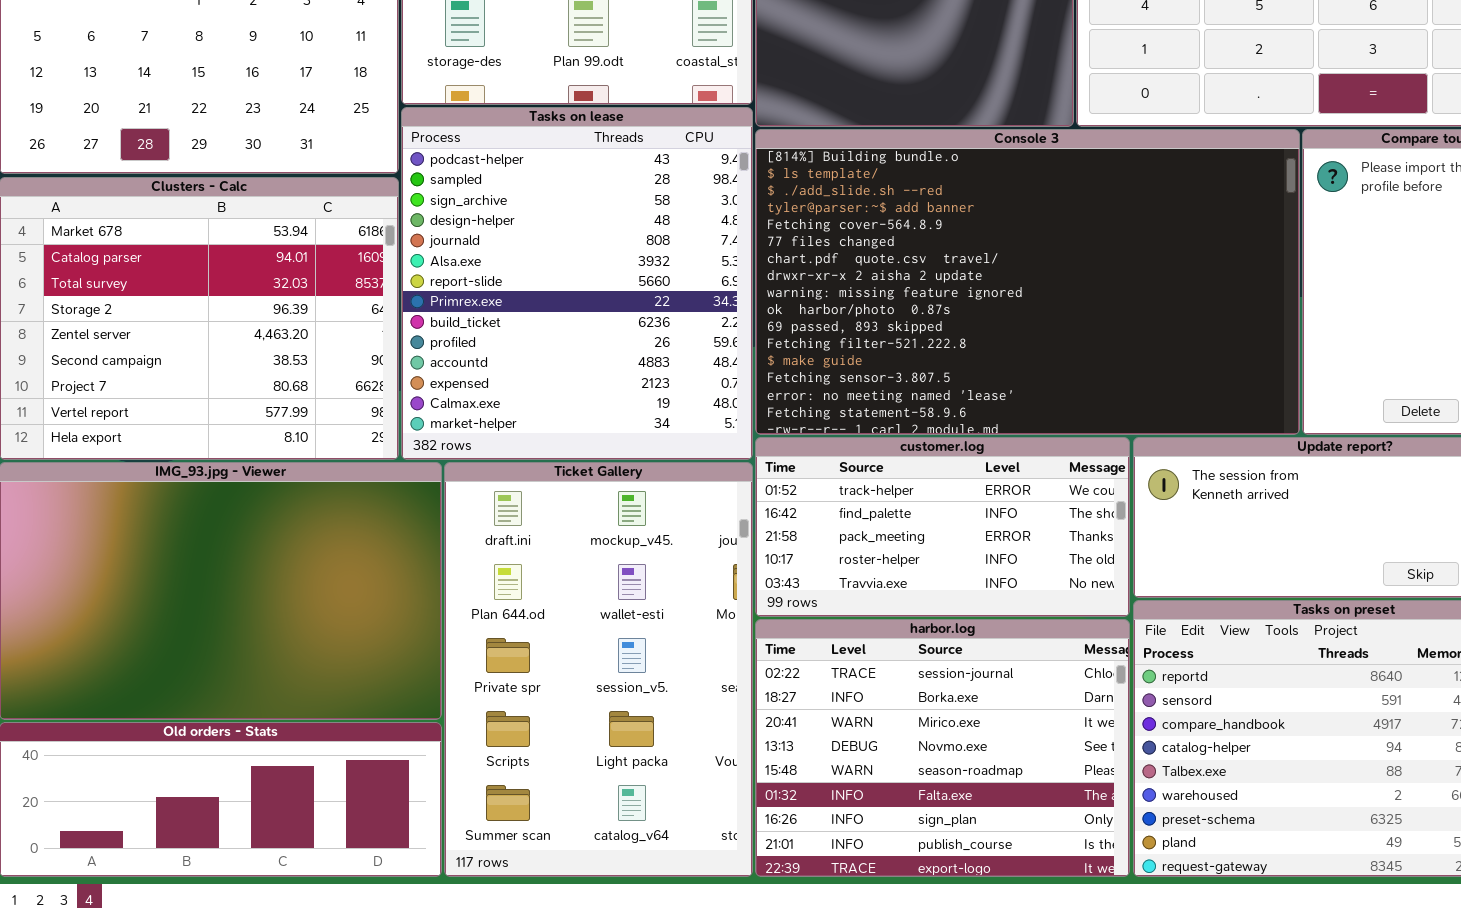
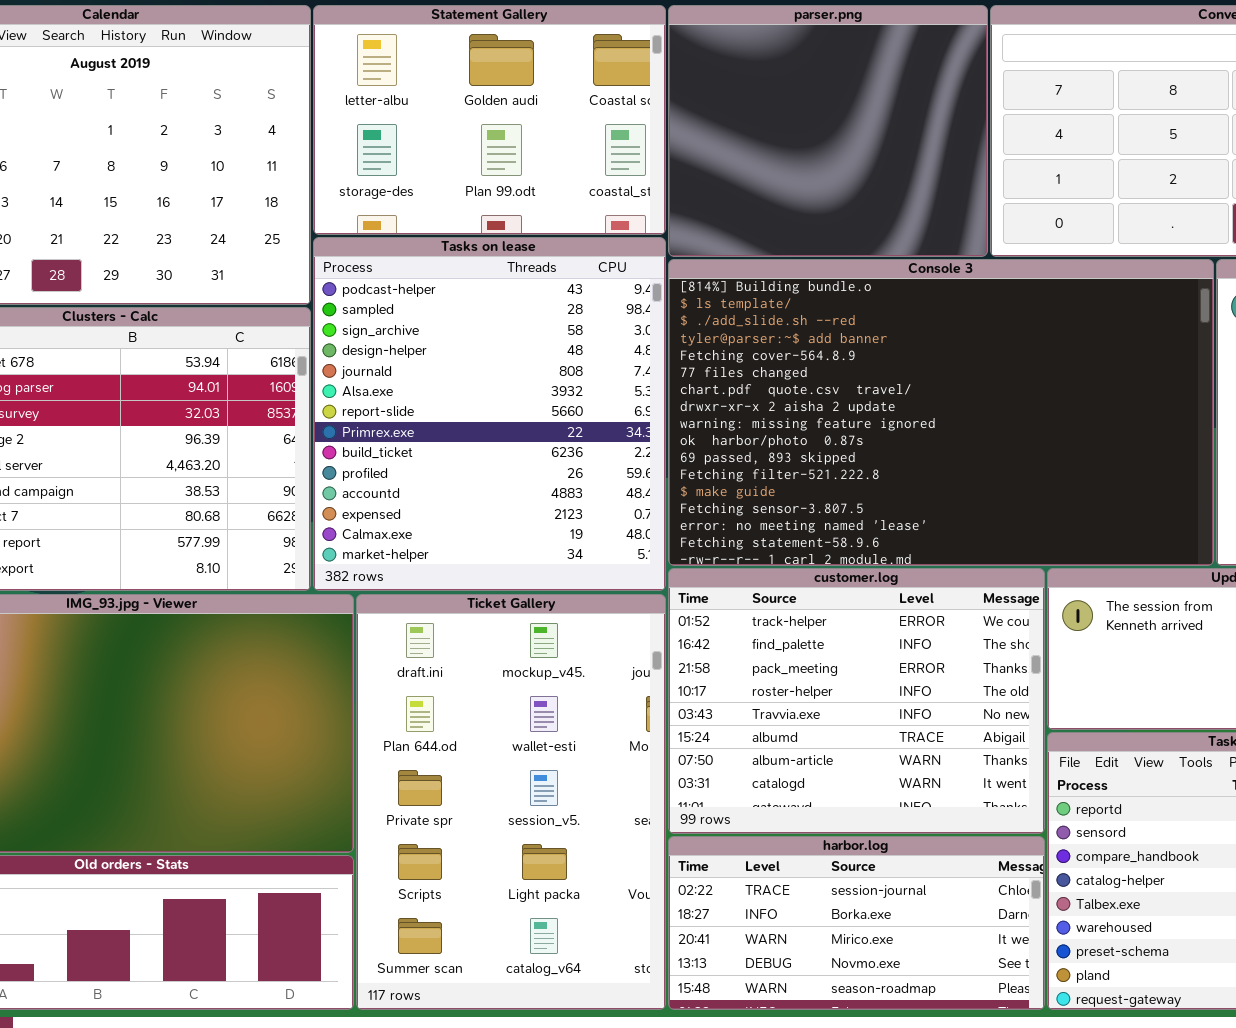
customer.log: [755,437,1130,617] -> [668,568,1045,834], resized
harbor.log: [755,619,1130,877] -> [668,836,1045,1010], resized

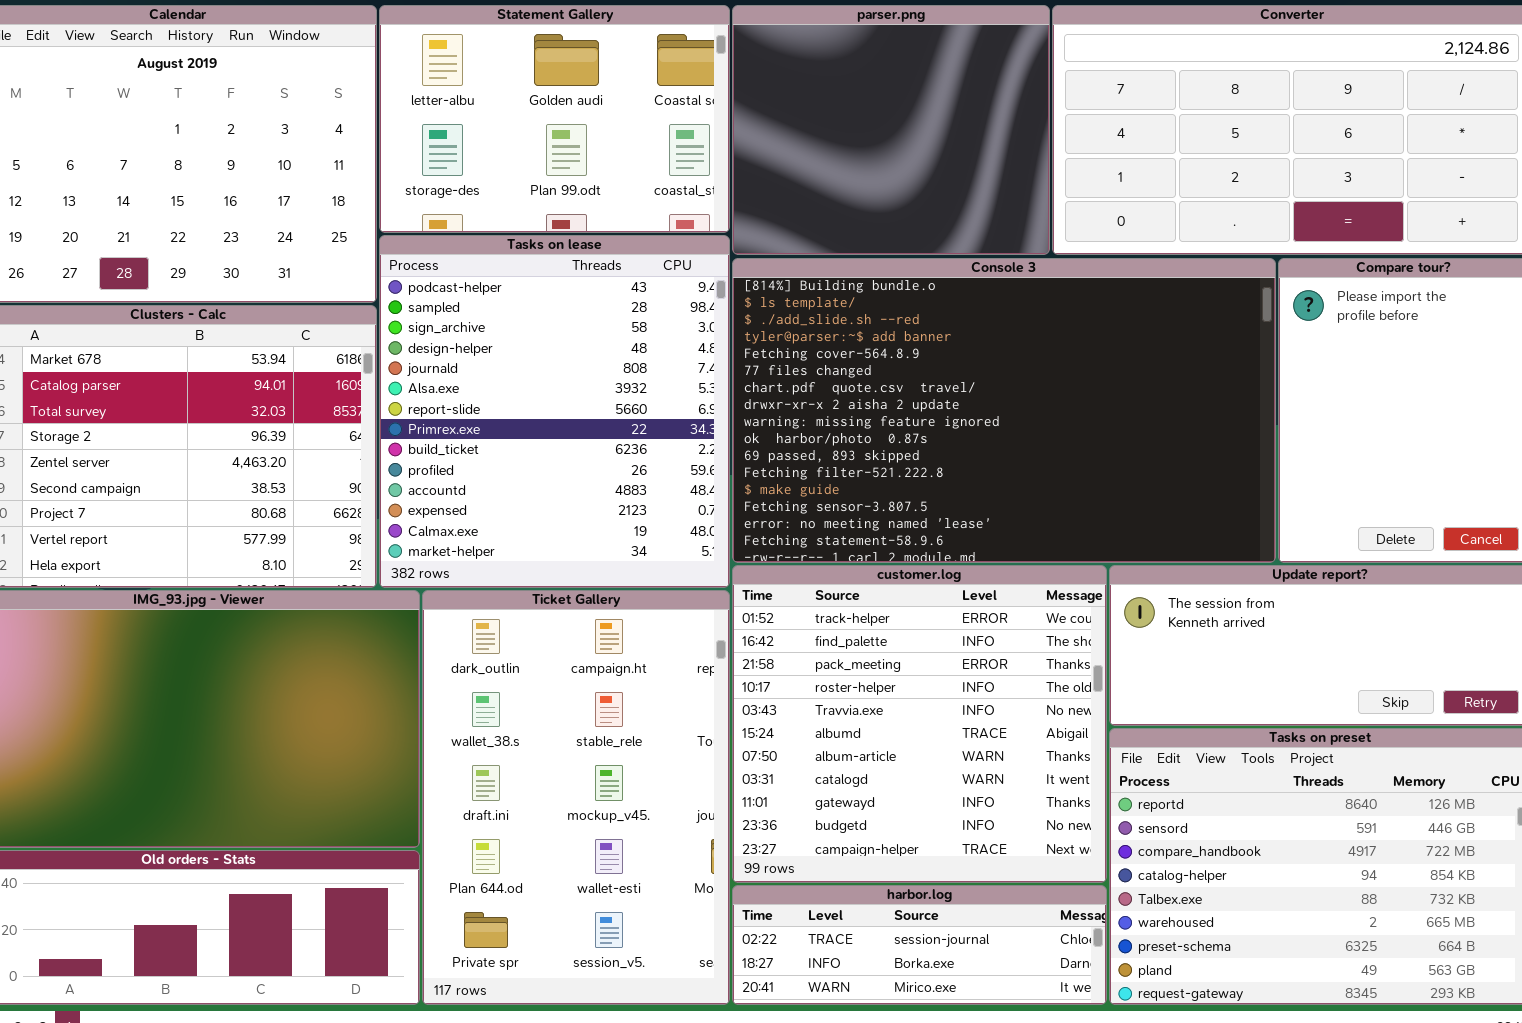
customer.log: [668,568,1045,834] -> [732,565,1107,883], resized
Ticket Gallery: [356,594,666,1010] -> [422,590,730,1005], scrolled up 2 rows
harbor.log: [668,836,1045,1010] -> [732,885,1107,1005], resized

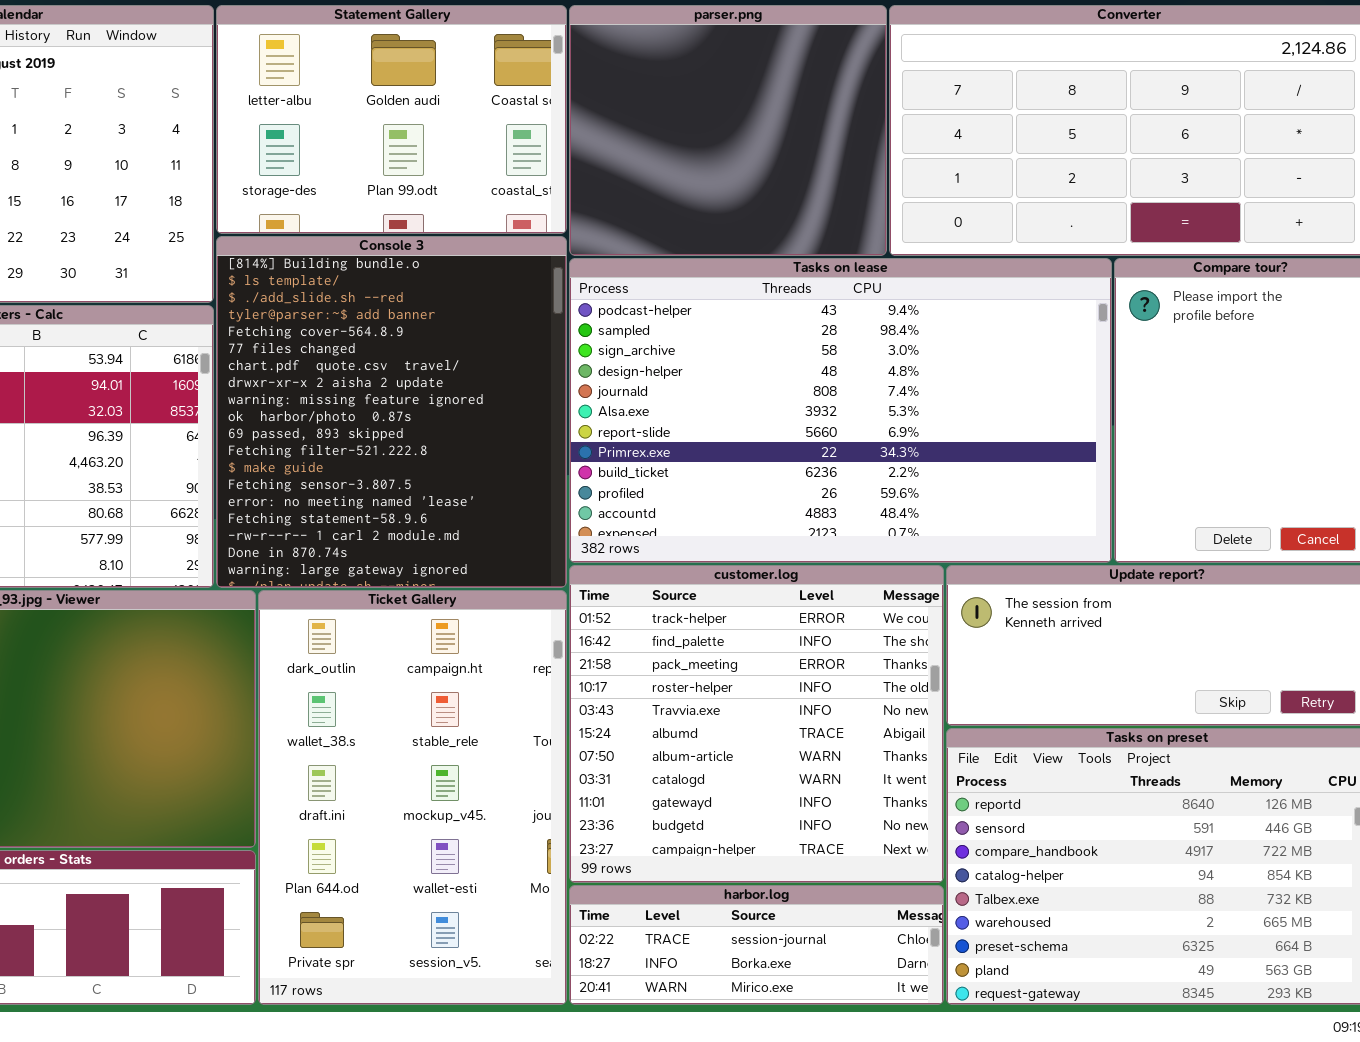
Tasks on lease: [379,235,730,588] -> [569,258,1112,563], moved, resized
Console 3: [732,258,1276,563] -> [216,236,567,588], moved, resized

